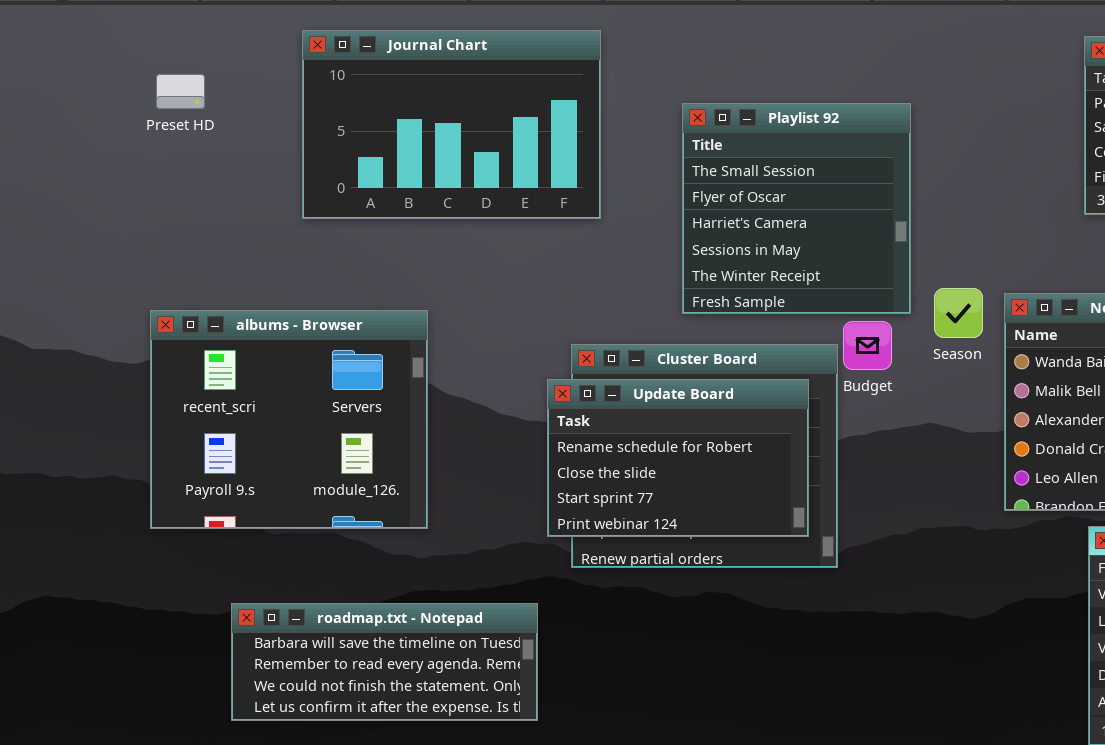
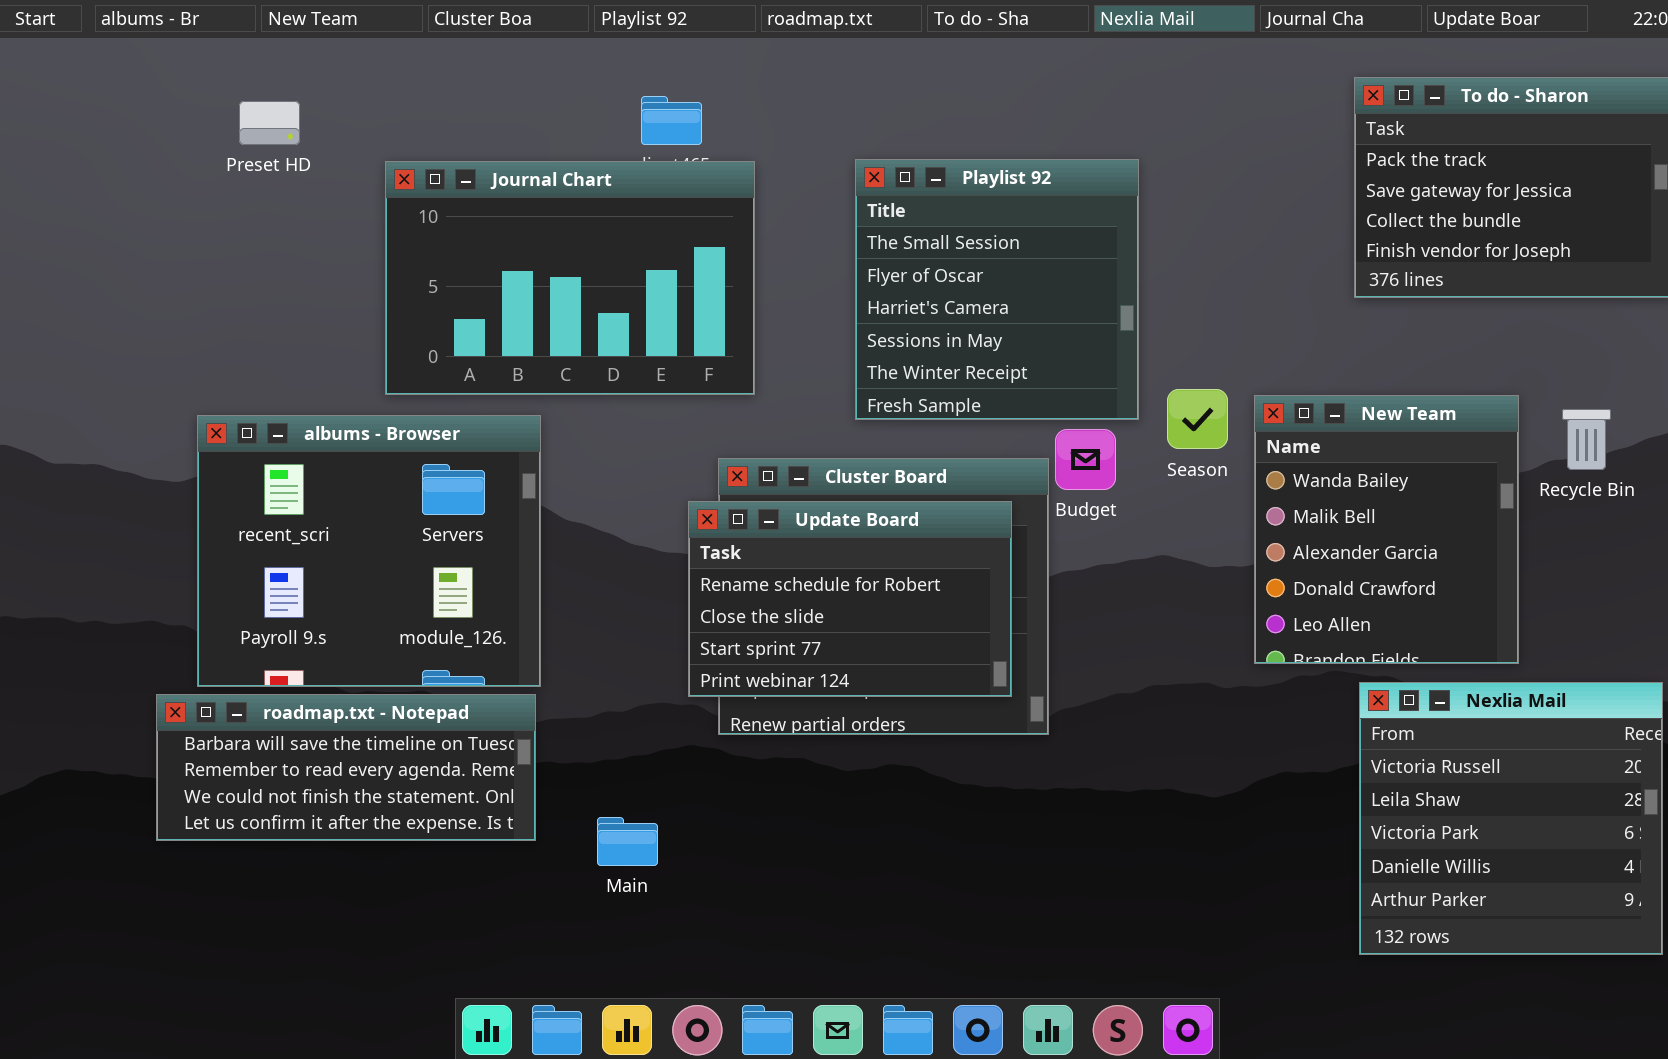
Journal Chart: [302,30,601,219] -> [385,161,755,395], moved
Preset HD: [156,74,205,109] -> [239,101,300,145], moved
roadmap.txt - Notepad: [231,603,538,721] -> [156,694,536,841], moved

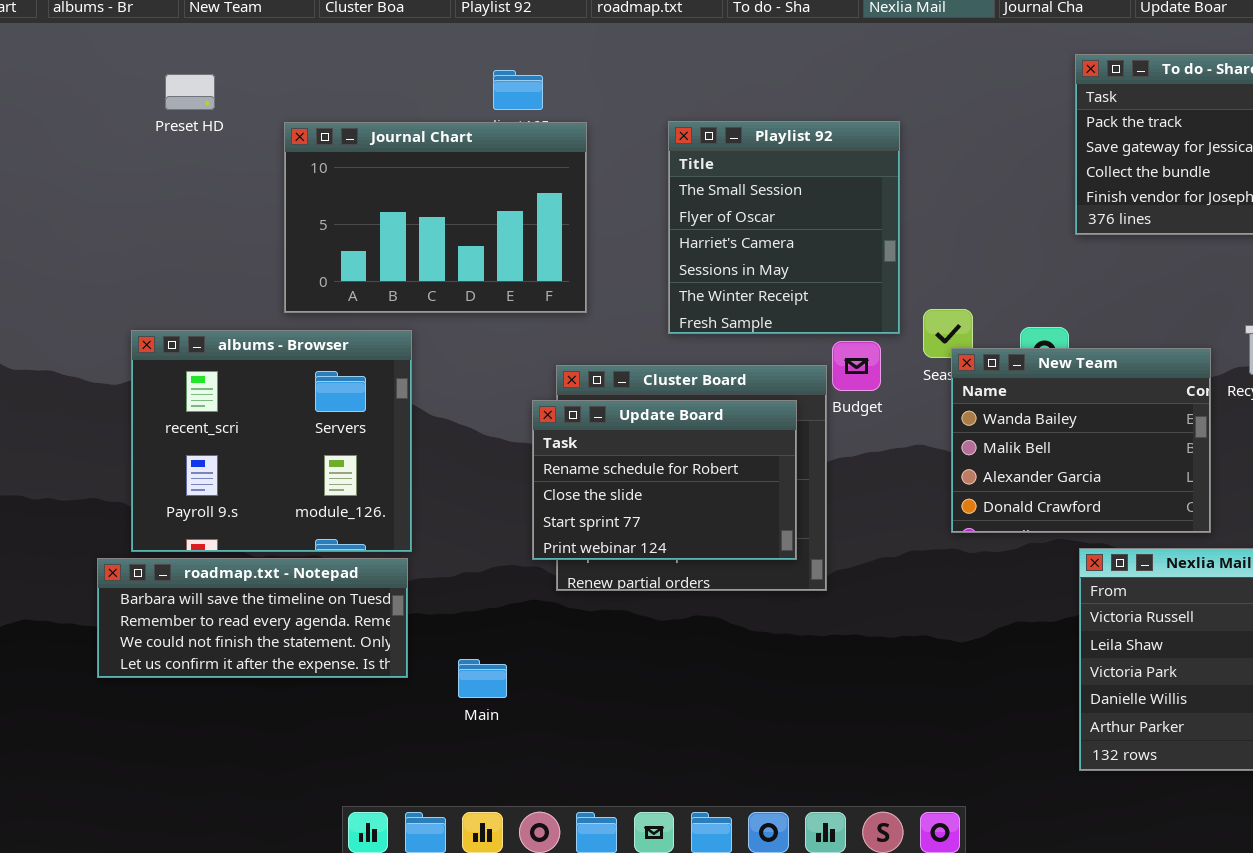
New Team: [1254,395,1519,664] -> [951,348,1211,533], resized

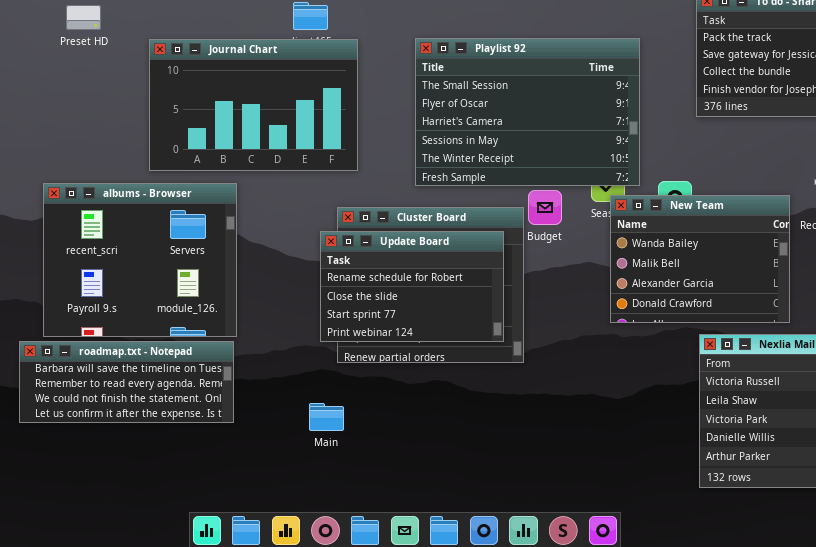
Playlist 92: [668,121,900,334] -> [415,38,640,186], resized
Main: [458,659,507,698] -> [309,403,344,431], moved

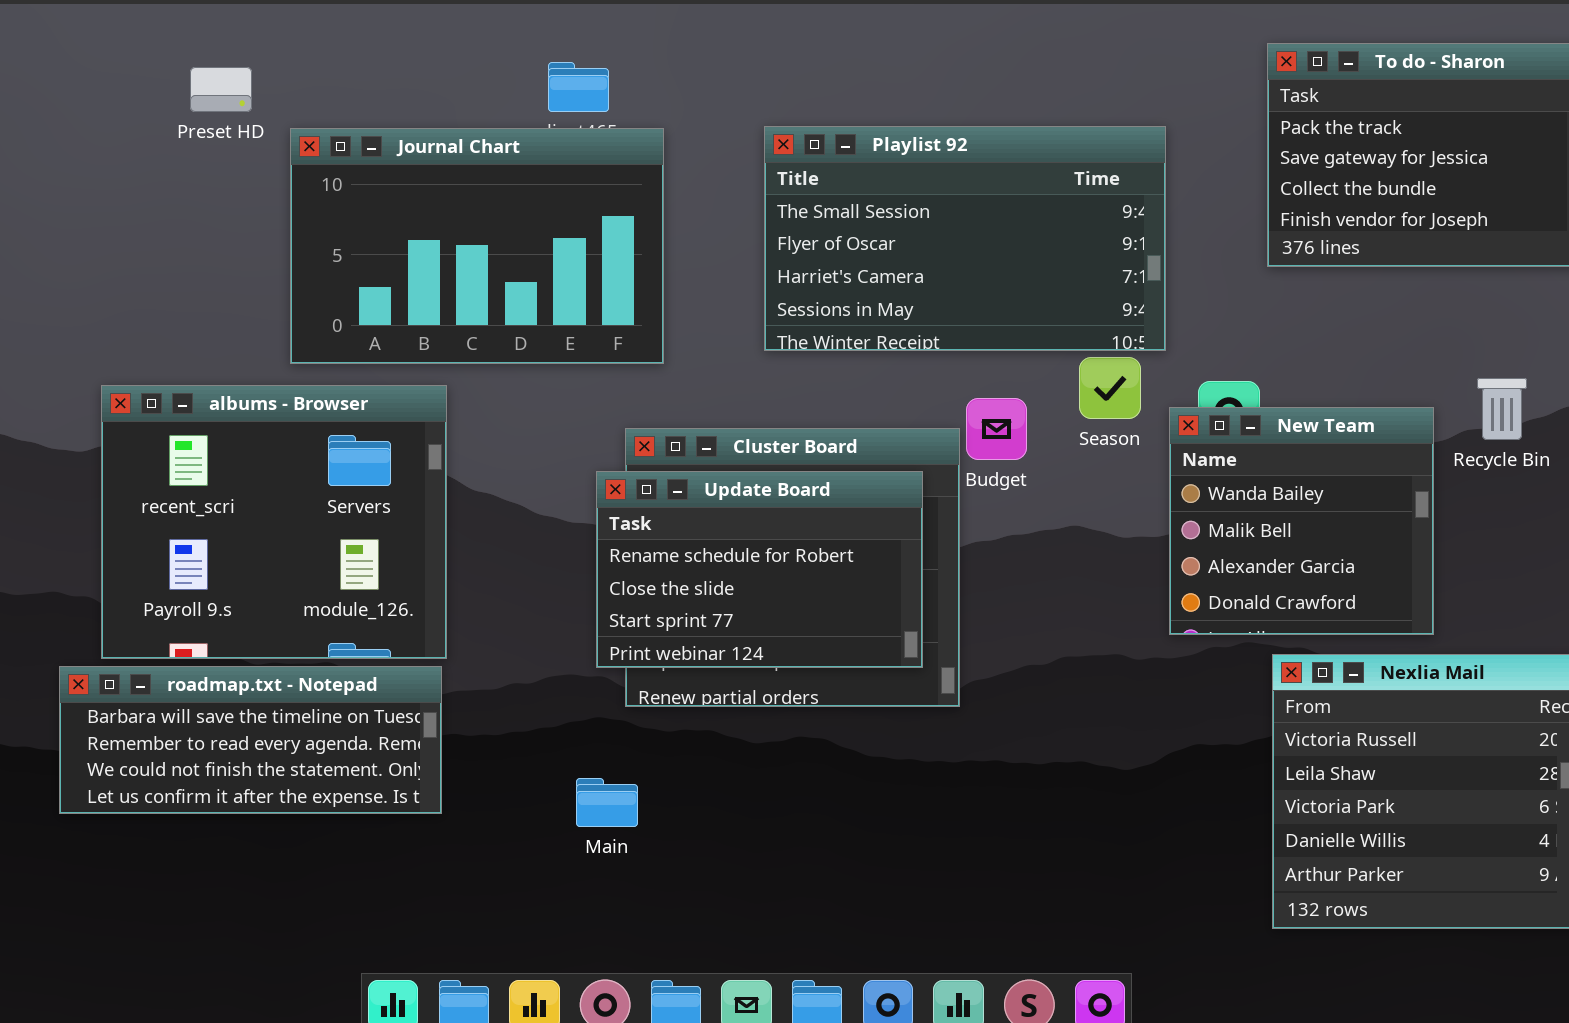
Preset HD: [66,5,101,30] -> [190,67,252,112], moved
Playlist 92: [415,38,640,186] -> [764,126,1166,351], resized
New Team: [610,195,790,323] -> [1169,407,1434,635], resized

